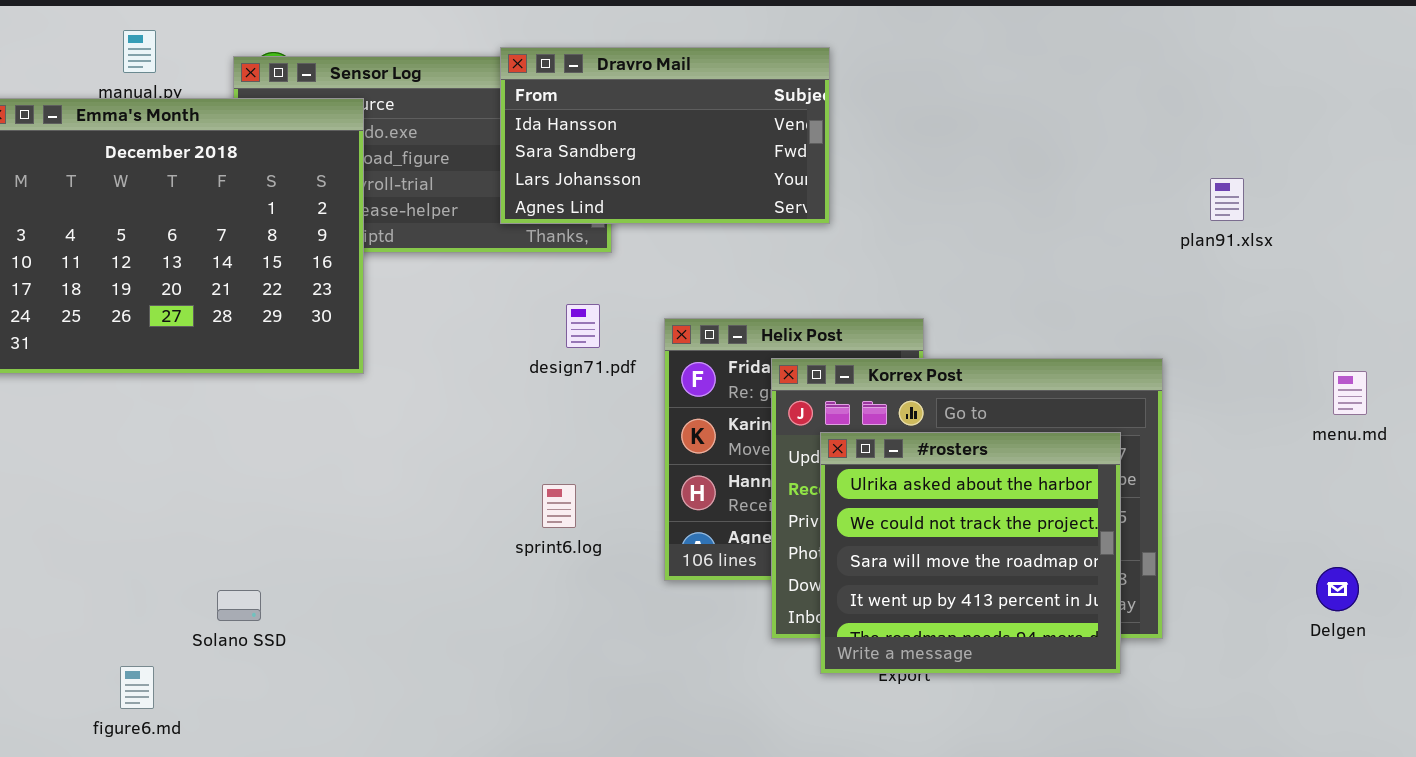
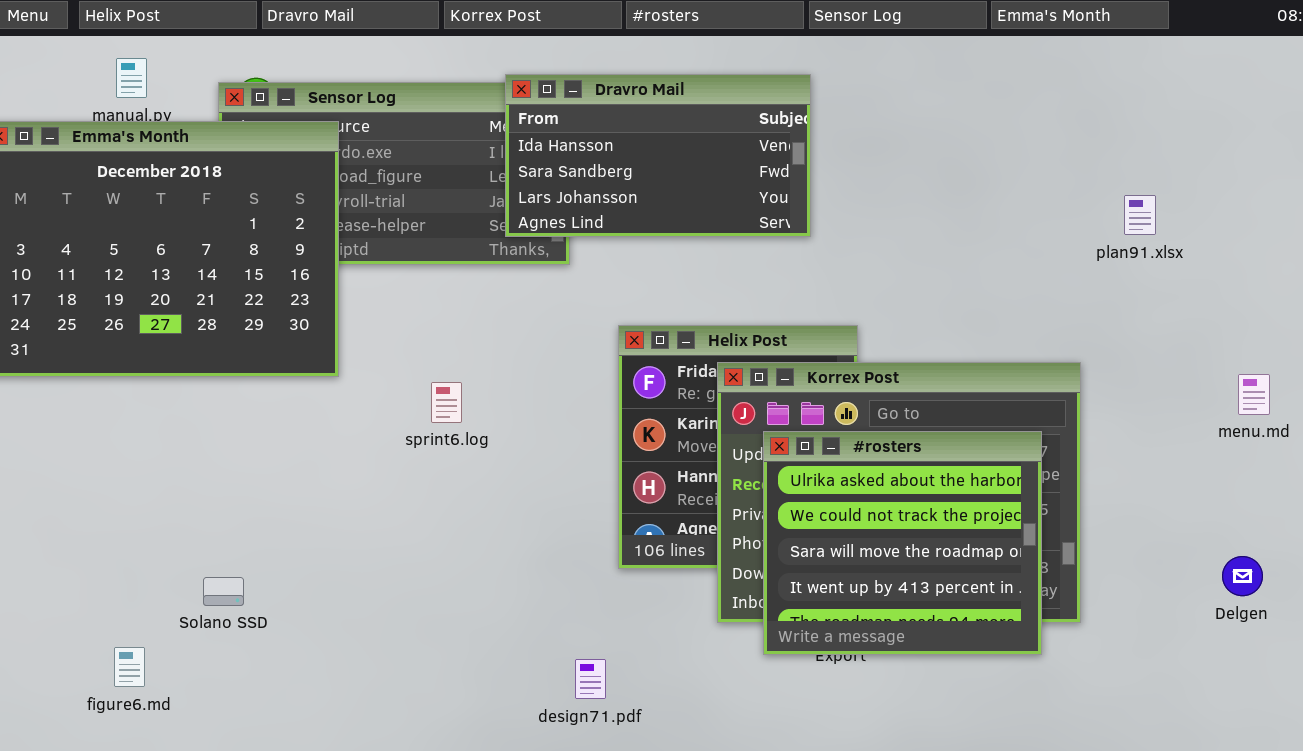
Dravro Mail: [500,47,830,224] -> [505,74,811,237], moved
design71.pdf: [566,304,600,348] -> [575,659,606,699], moved
sprint6.log: [542,484,576,528] -> [431,382,462,423], moved

